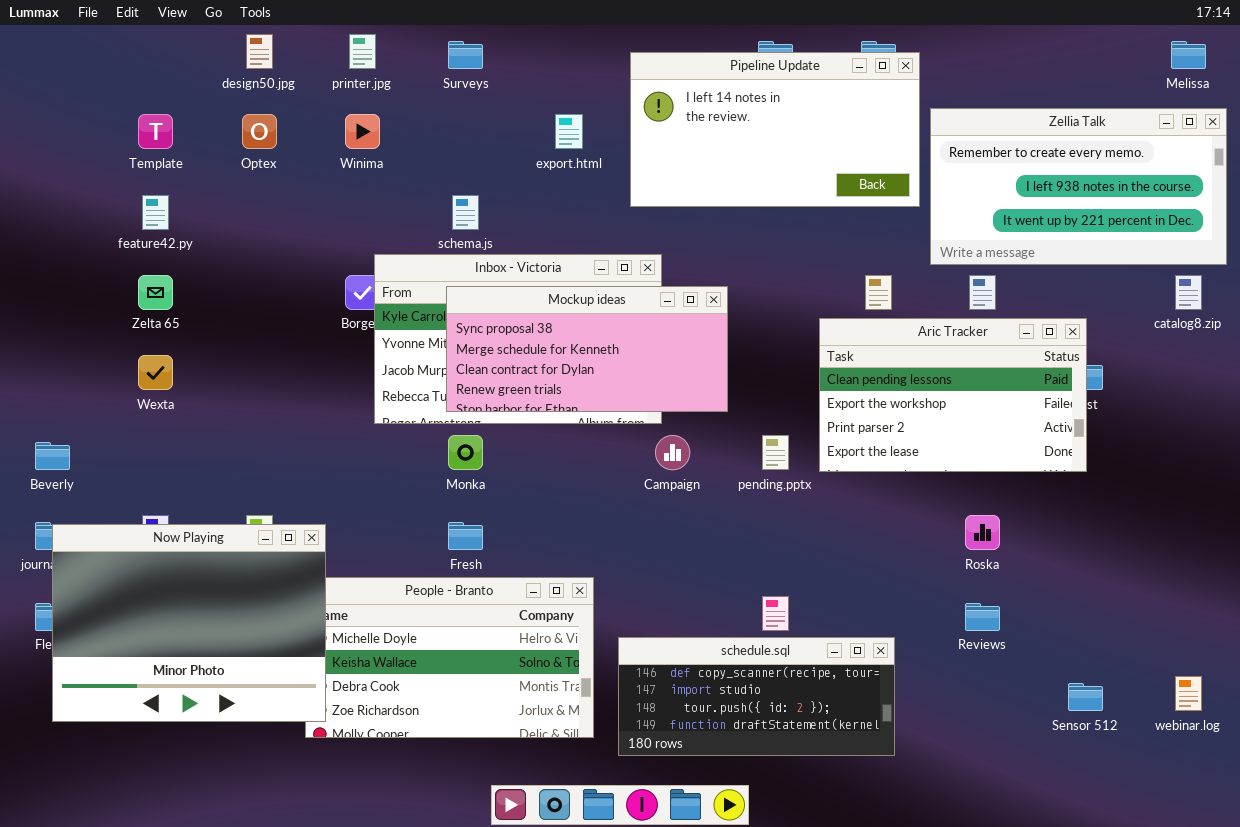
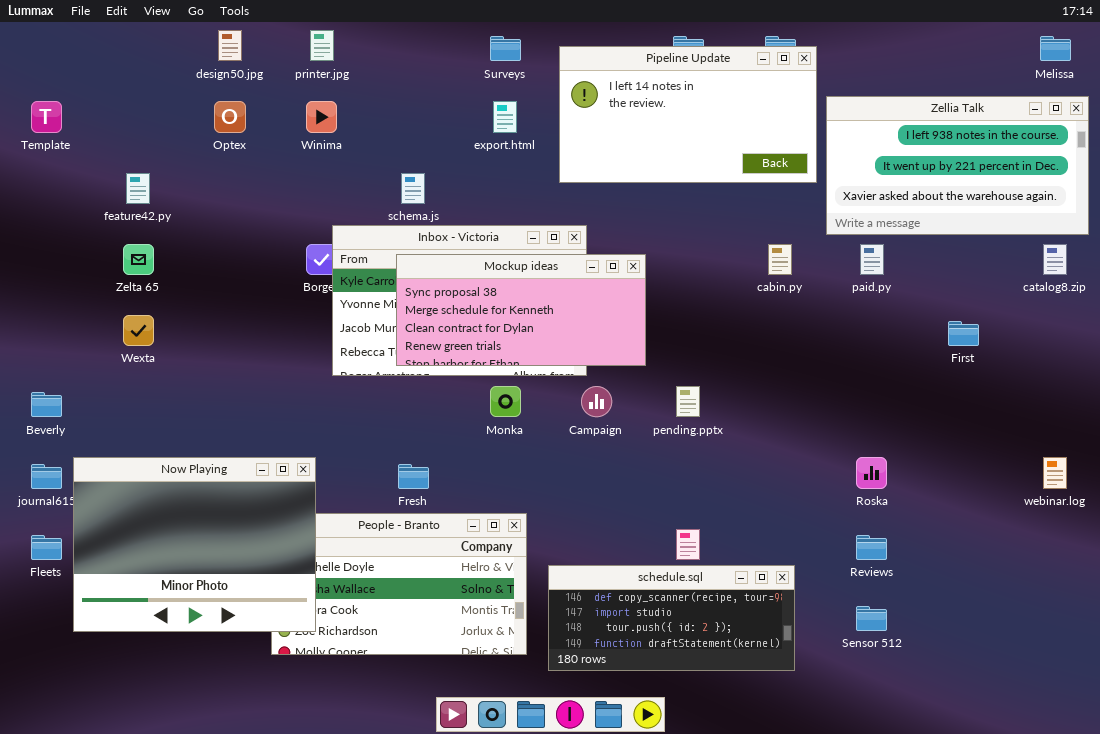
Surveys: [448,41,483,69] -> [490,36,521,61], moved
Zellia Talk: [930,108,1227,265] -> [826,96,1089,235], scrolled down 1 row
Template: [138,114,173,149] -> [31,101,62,133], moved
Aric Tracker: [819,318,1087,472] -> none, closed
Monka: [448,435,483,470] -> [490,386,521,417], moved
Now Playing: [52,524,326,722] -> [73,457,316,632], moved
webinar.log: [1175,676,1202,711] -> [1043,457,1067,489], moved
Sensor 512: [1068,683,1103,711] -> [856,606,887,631], moved

